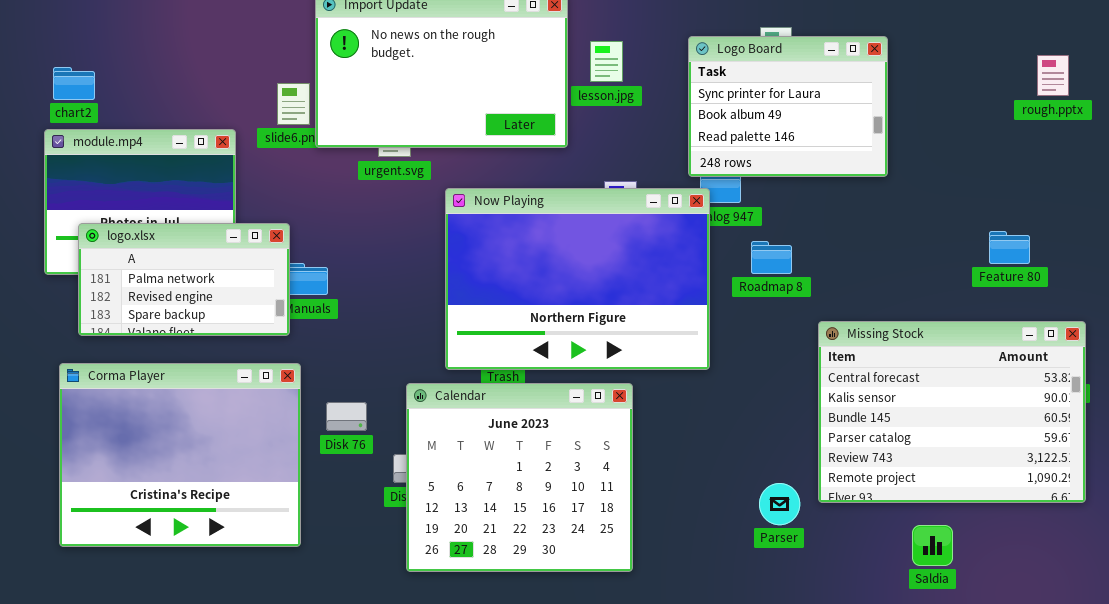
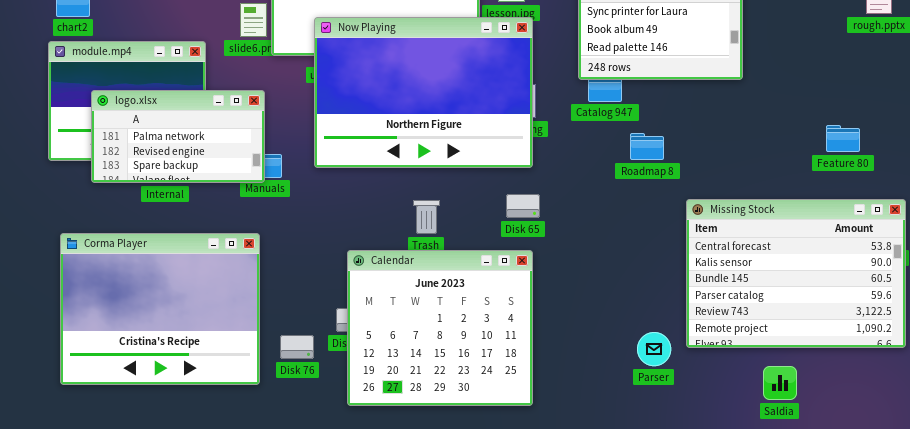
Now Playing: [445,188,710,370] -> [314,17,533,168], moved
logo.xlsx: [78,223,290,336] -> [91,90,265,183], moved
Disk 76: [326,402,367,431] -> [280,335,314,359], moved

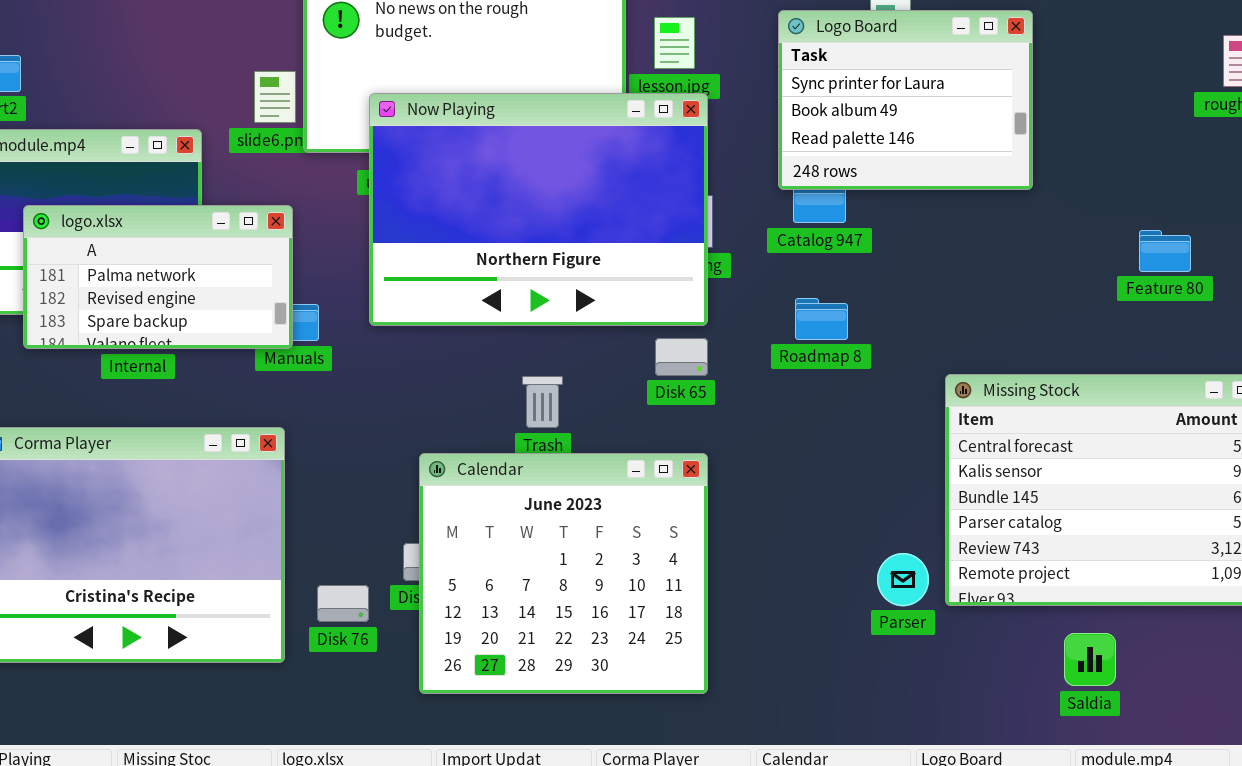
Feature 80: [826,125,860,152] -> [1139,230,1191,272], moved
Roadmap 8: [630,133,664,160] -> [795,298,848,340], moved
Disk 65: [506,194,540,218] -> [655,338,708,376], moved
Parser: [637,332,671,366] -> [877,553,929,606], moved

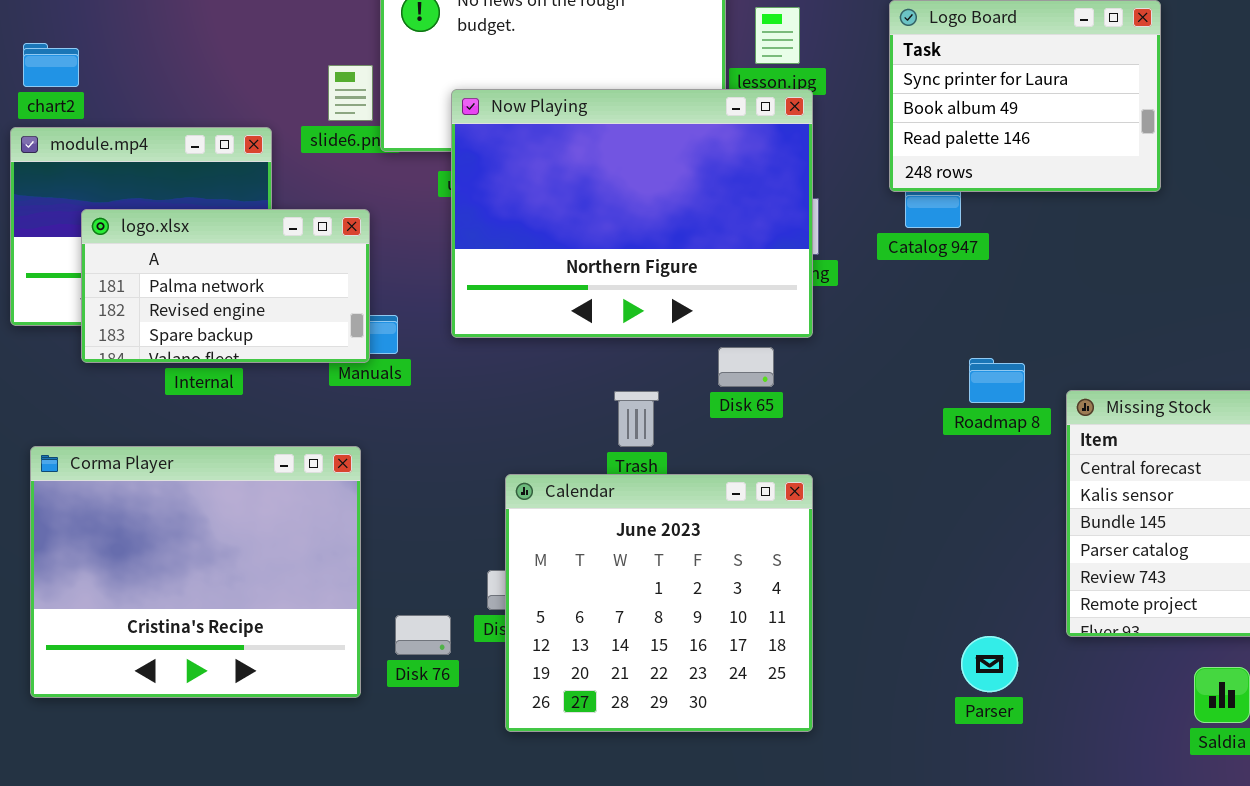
Roadmap 8: [795,298,848,340] -> [969,358,1025,403], moved
Disk 65: [655,338,708,376] -> [718,347,774,387], moved
Parser: [877,553,929,606] -> [961,636,1018,692], moved

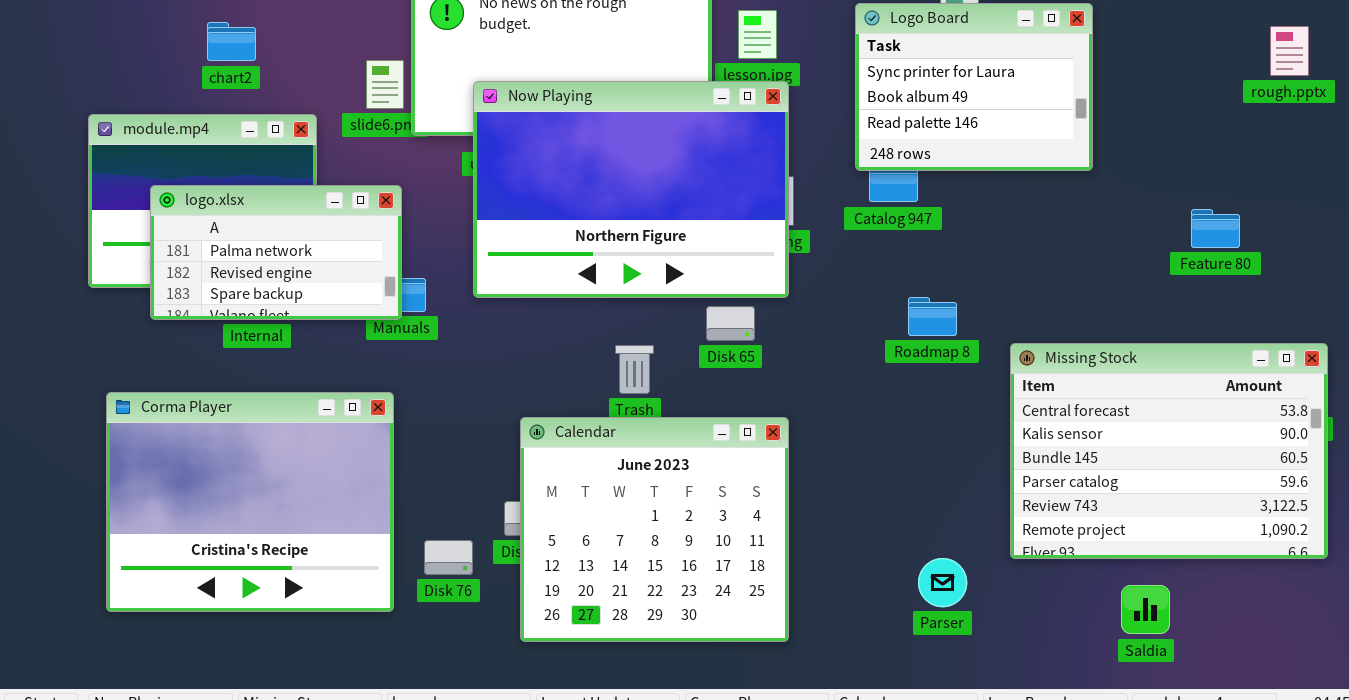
chart2: [23,43,79,87] -> [207,22,256,61], moved
Roadmap 8: [969,358,1025,403] -> [908,297,957,336], moved

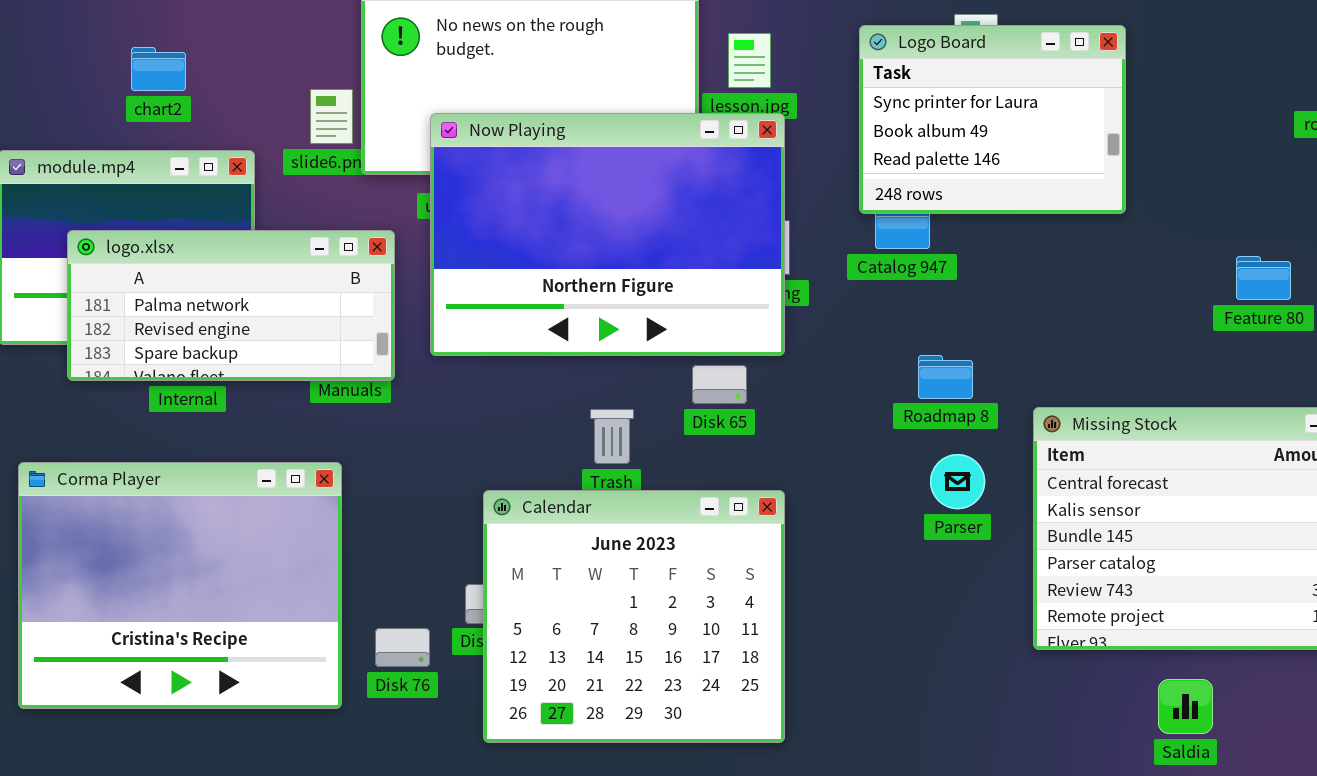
logo.xlsx: [150,185,402,320] -> [67,230,395,381], resized
Parser: [918,558,967,607] -> [930,454,985,509], moved

